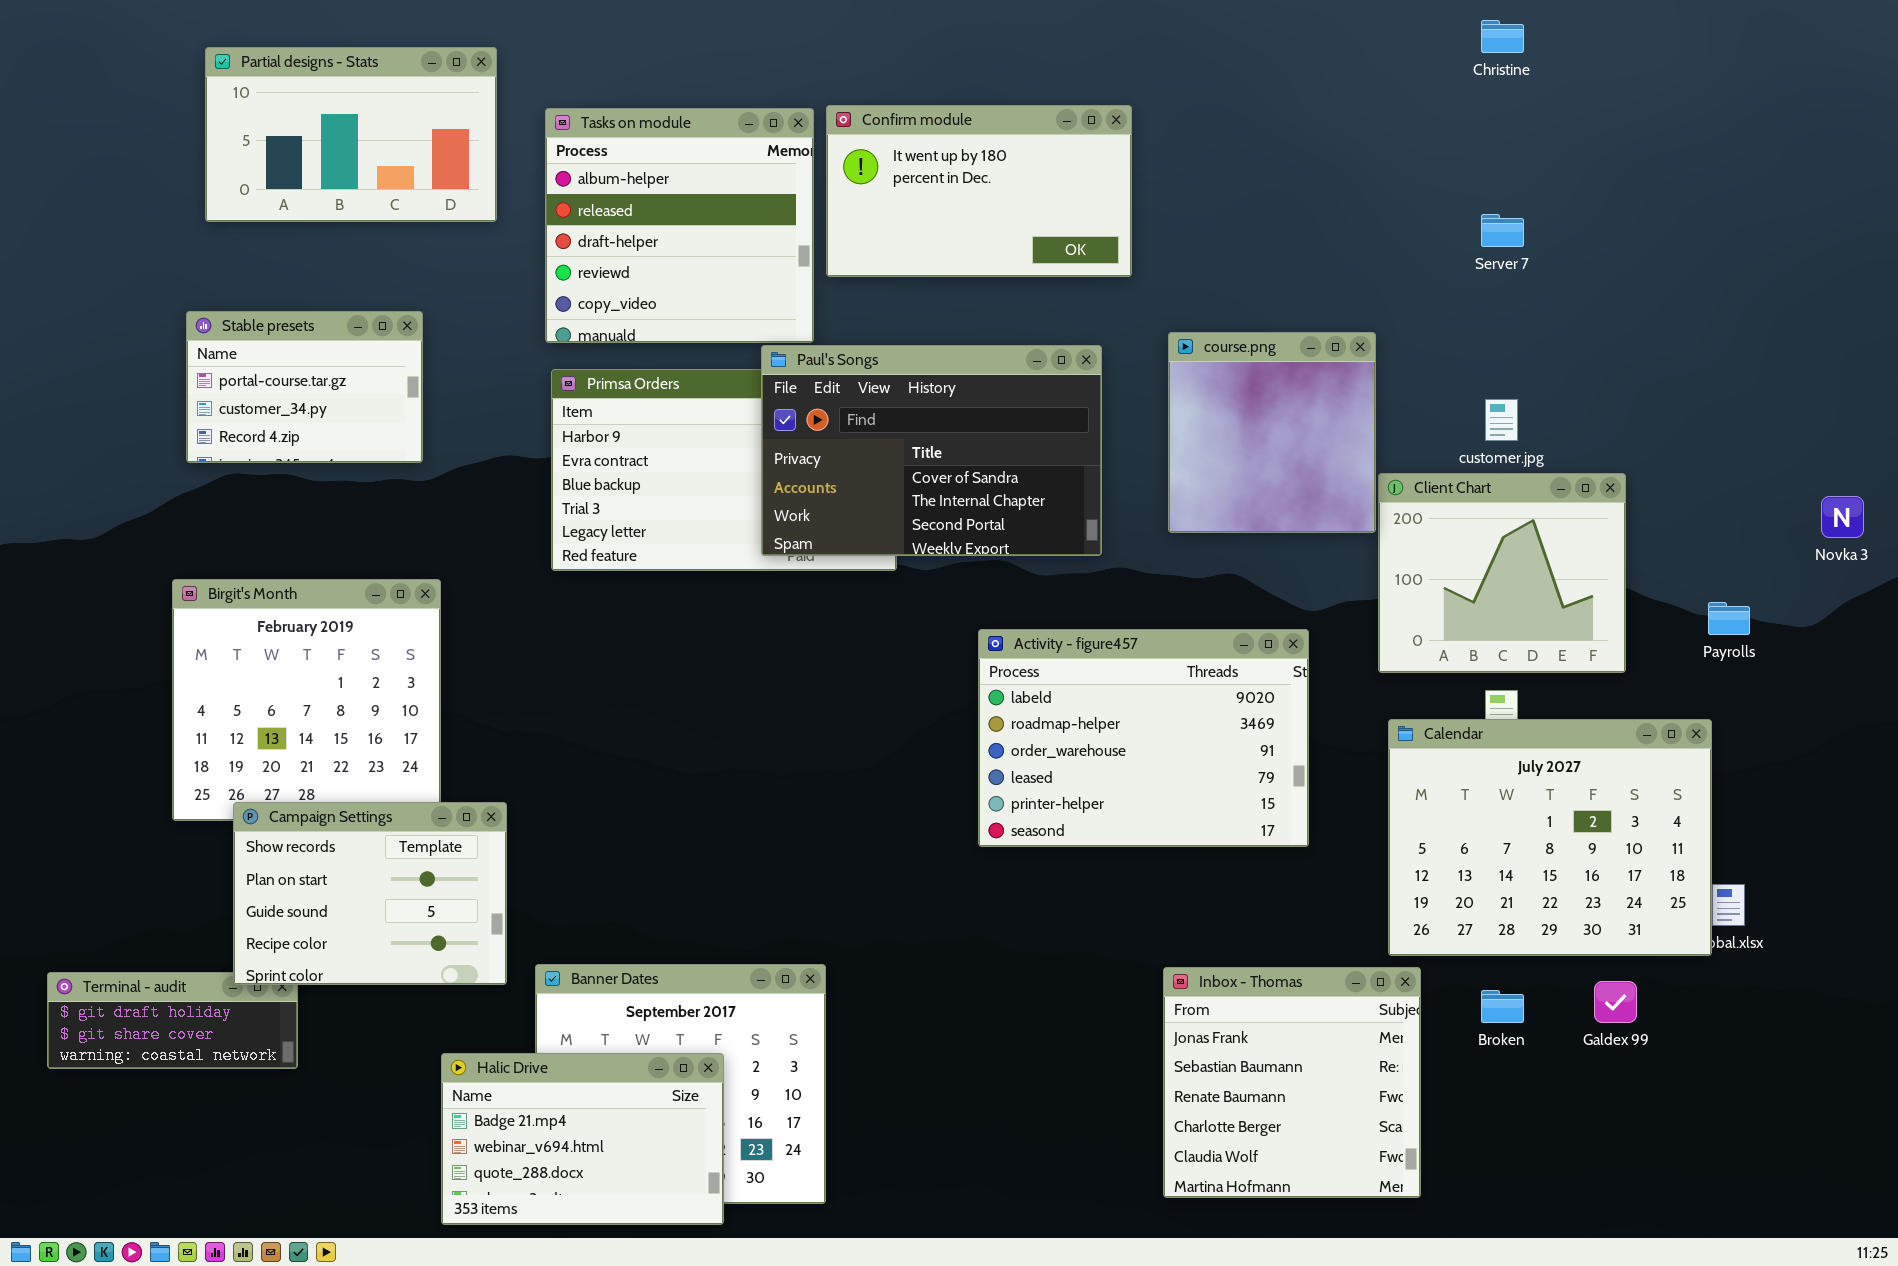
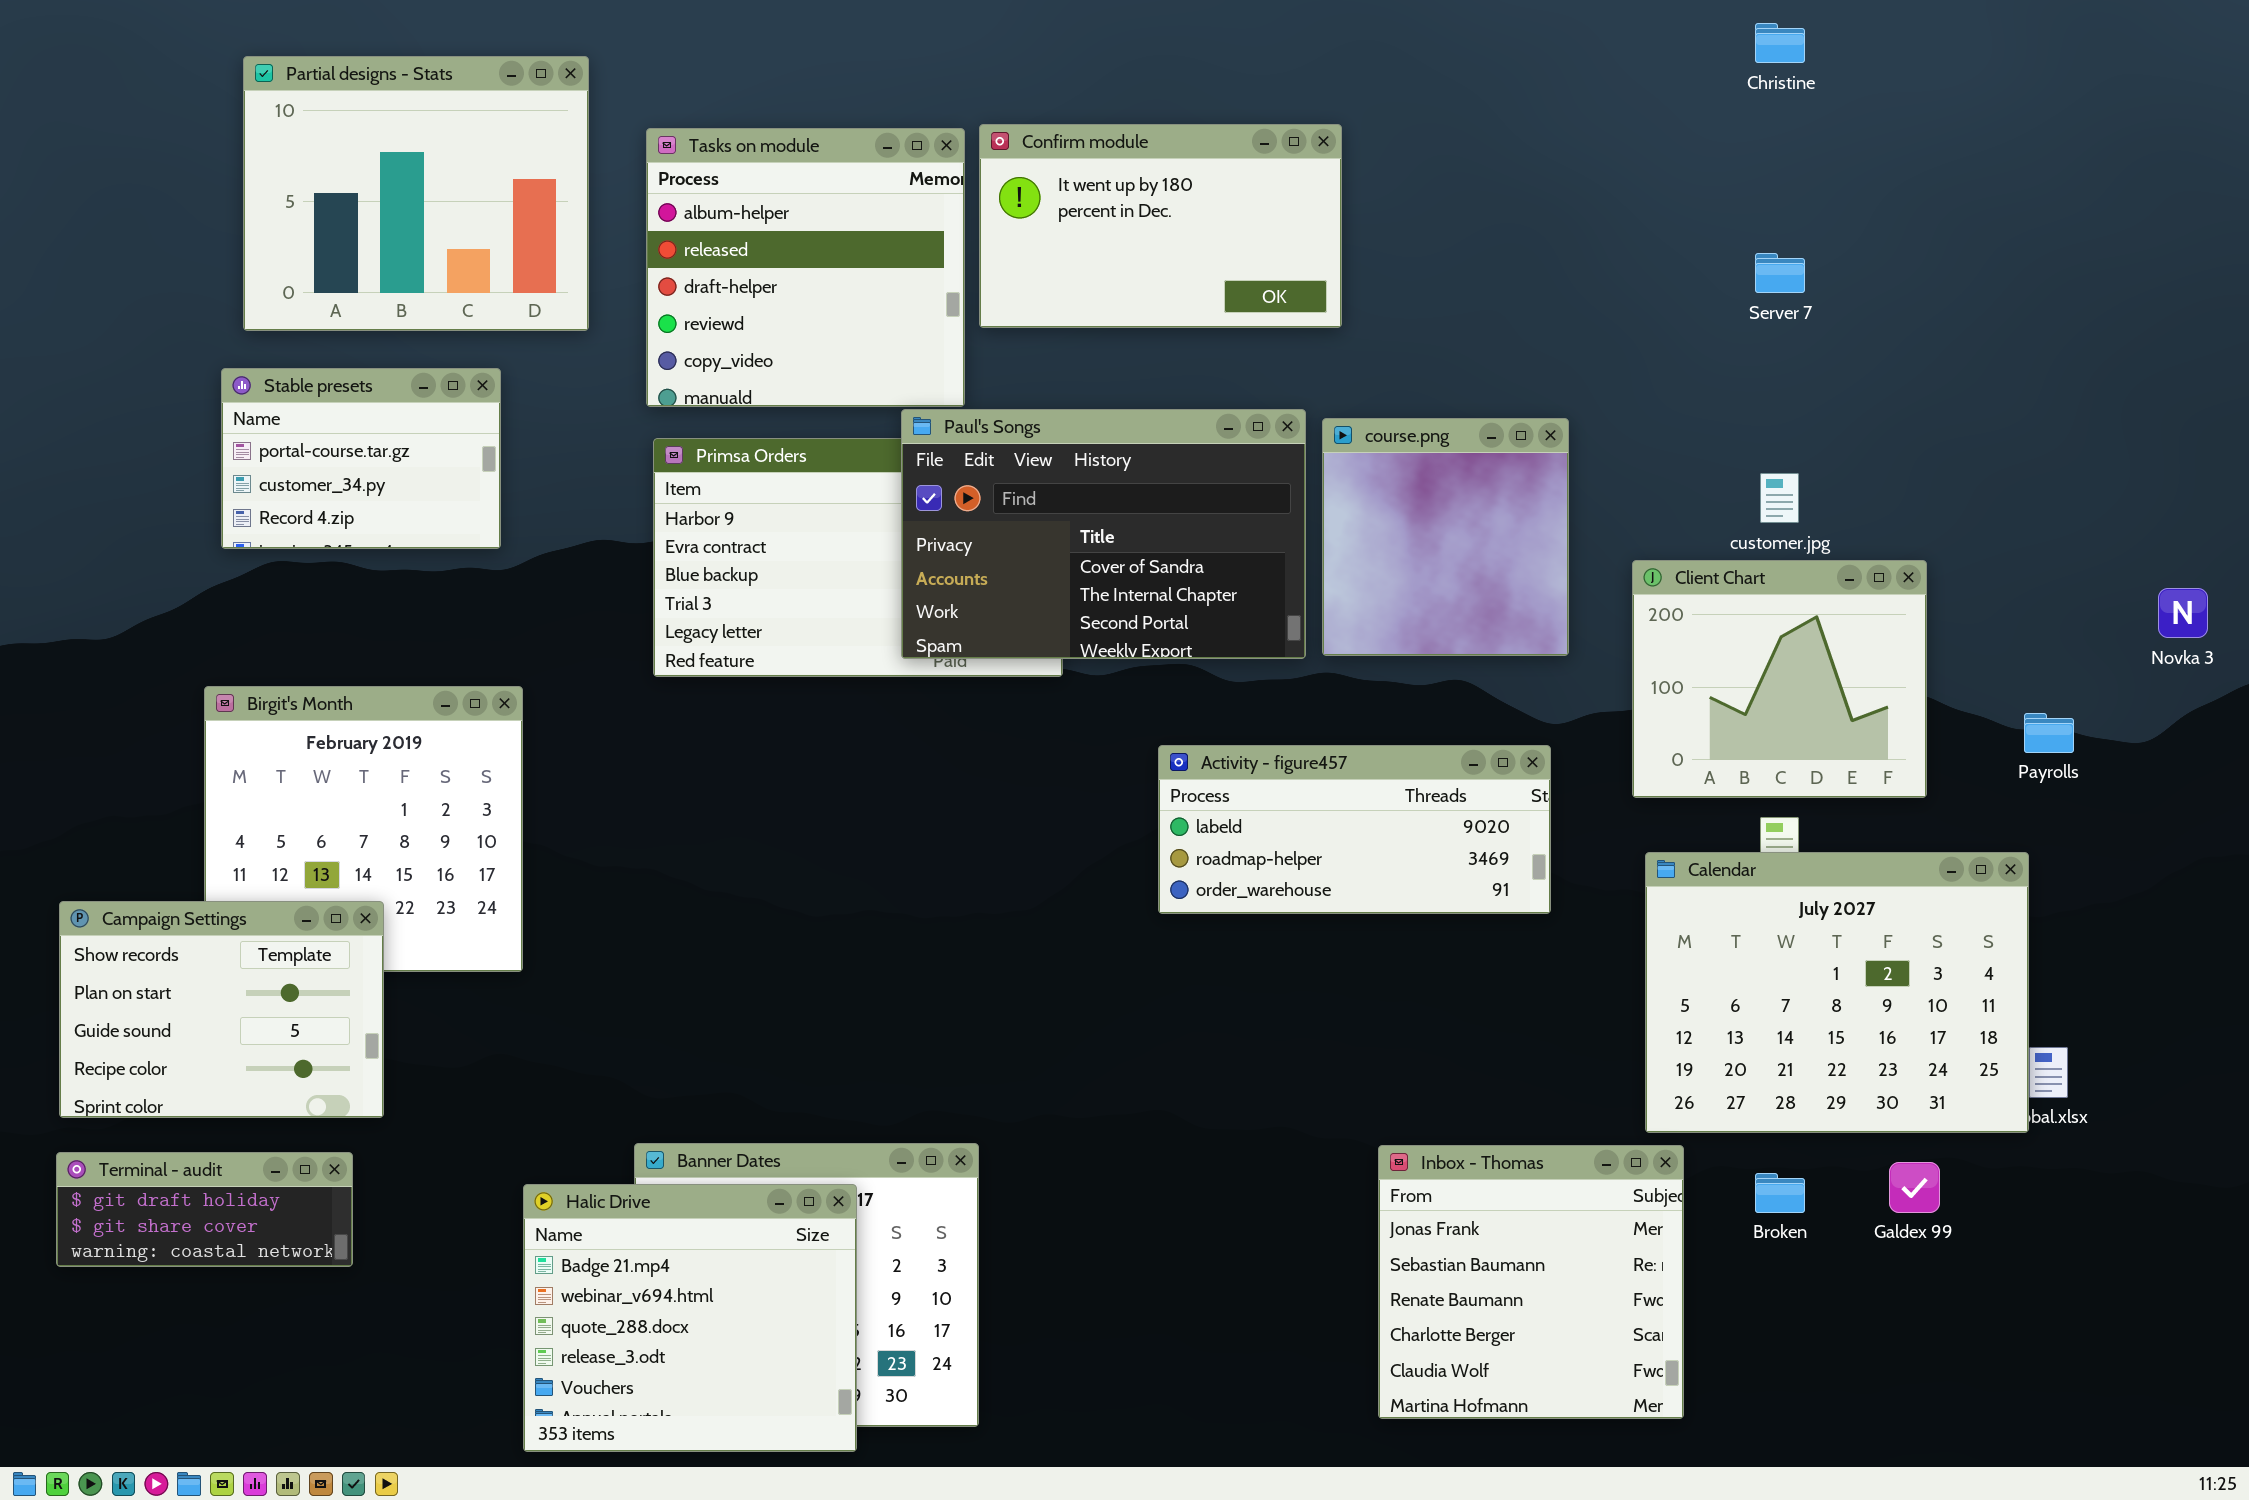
Partial designs - Stats: [205,47,497,222] -> [243,56,589,331], resized
course.png: [1168,332,1376,533] -> [1322,418,1569,656], moved
Activity - figure457: [978,629,1309,847] -> [1158,745,1551,914], resized
Campaign Settings: [233,802,507,985] -> [59,901,384,1118], moved
Halic Drive: [441,1053,724,1225] -> [523,1184,857,1452], resized

